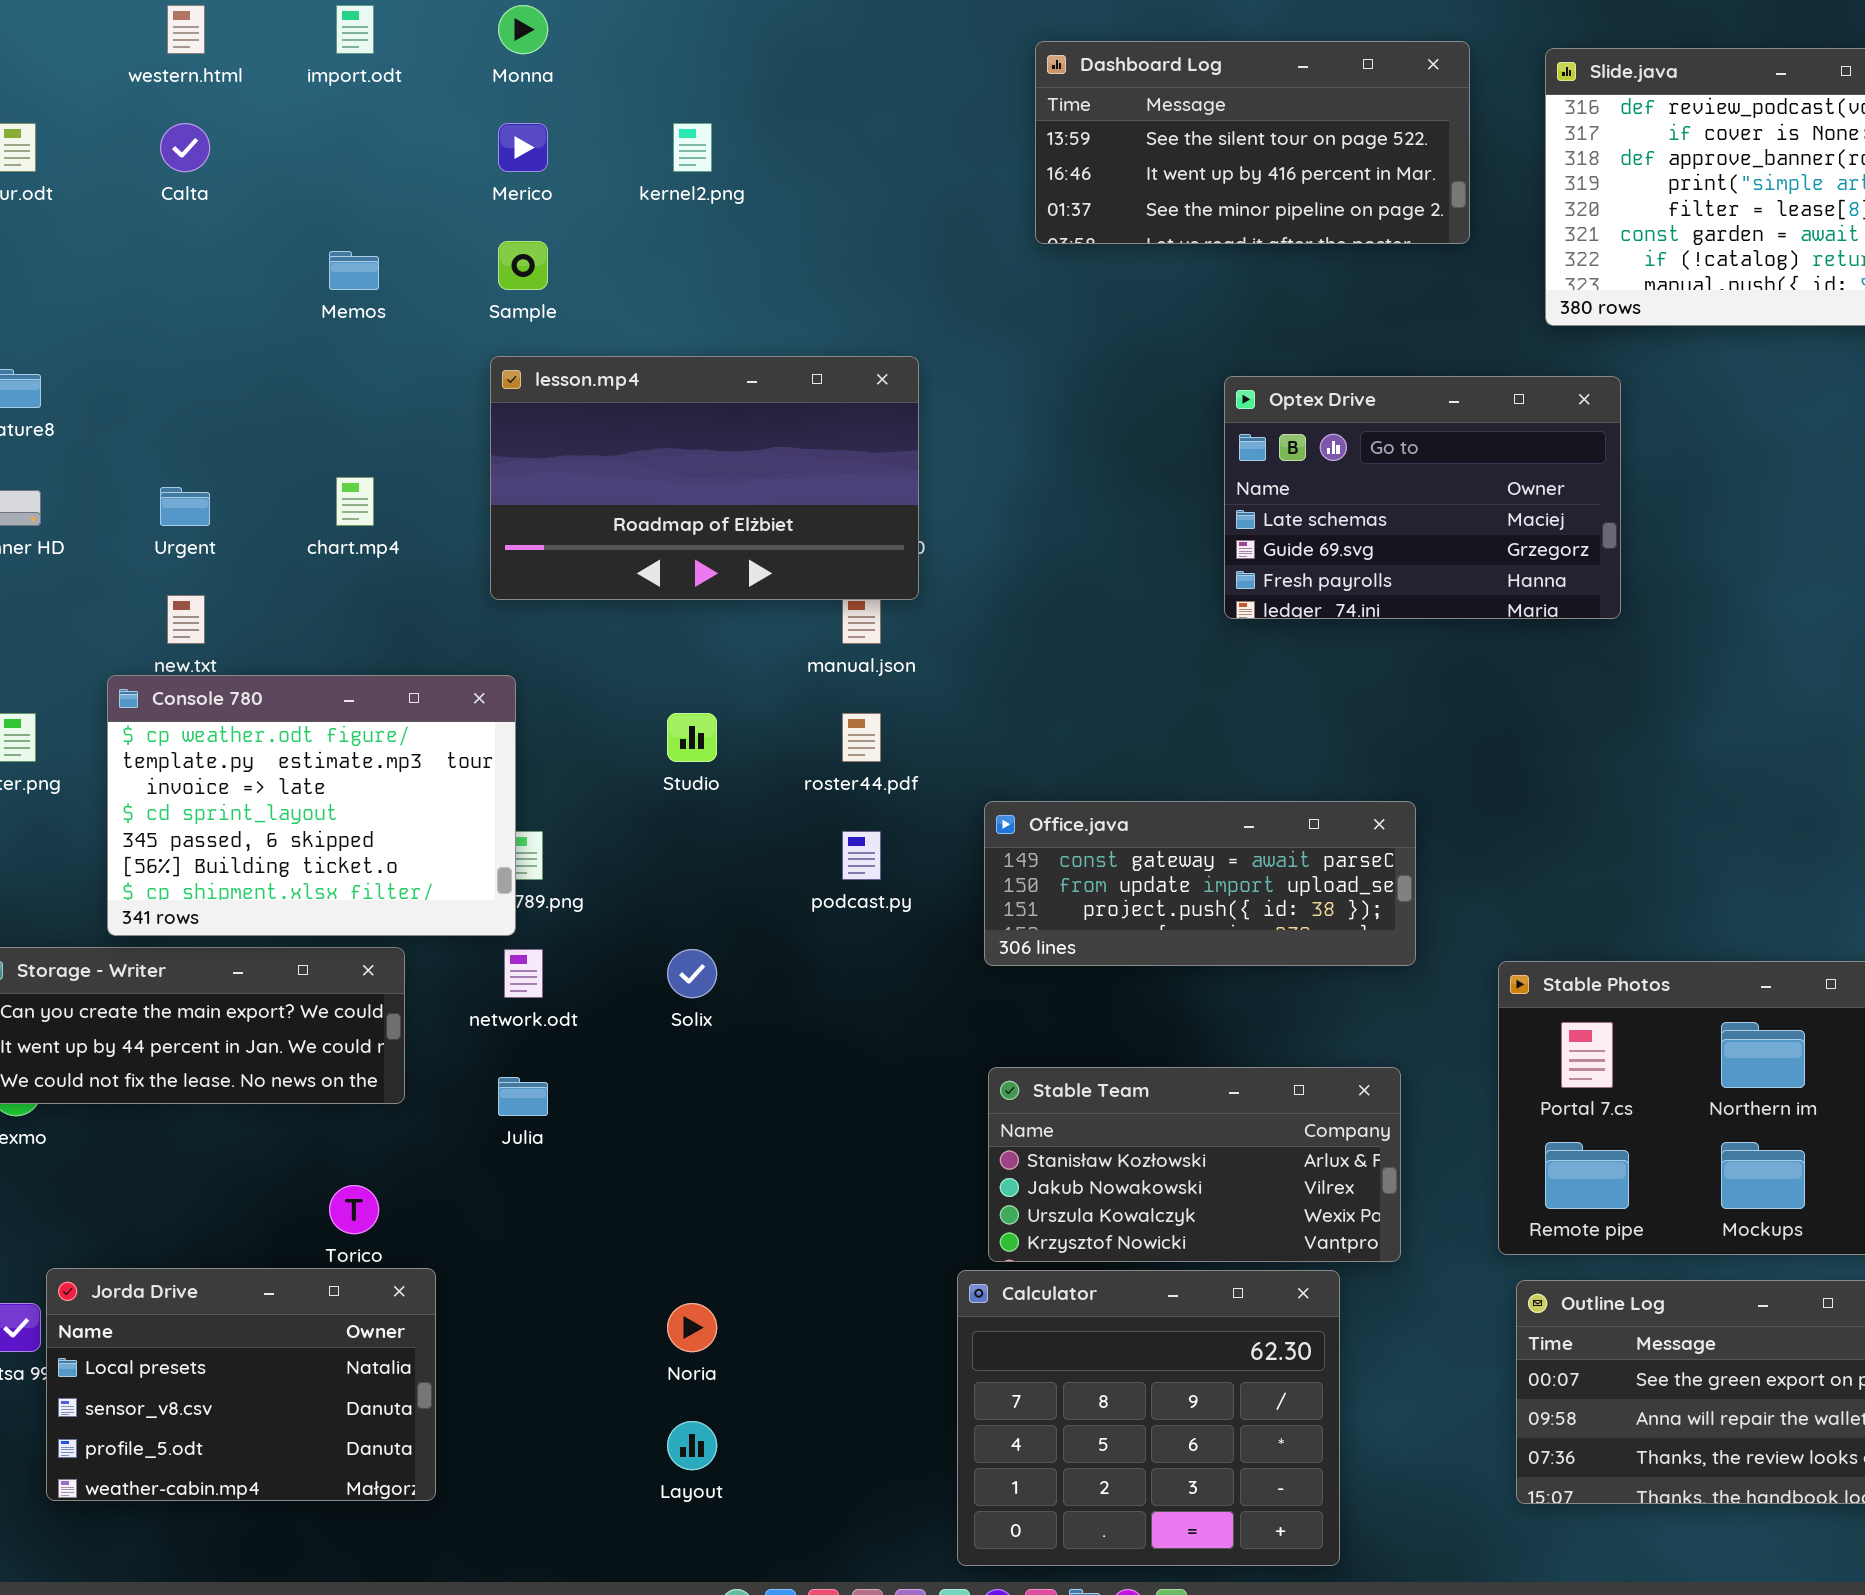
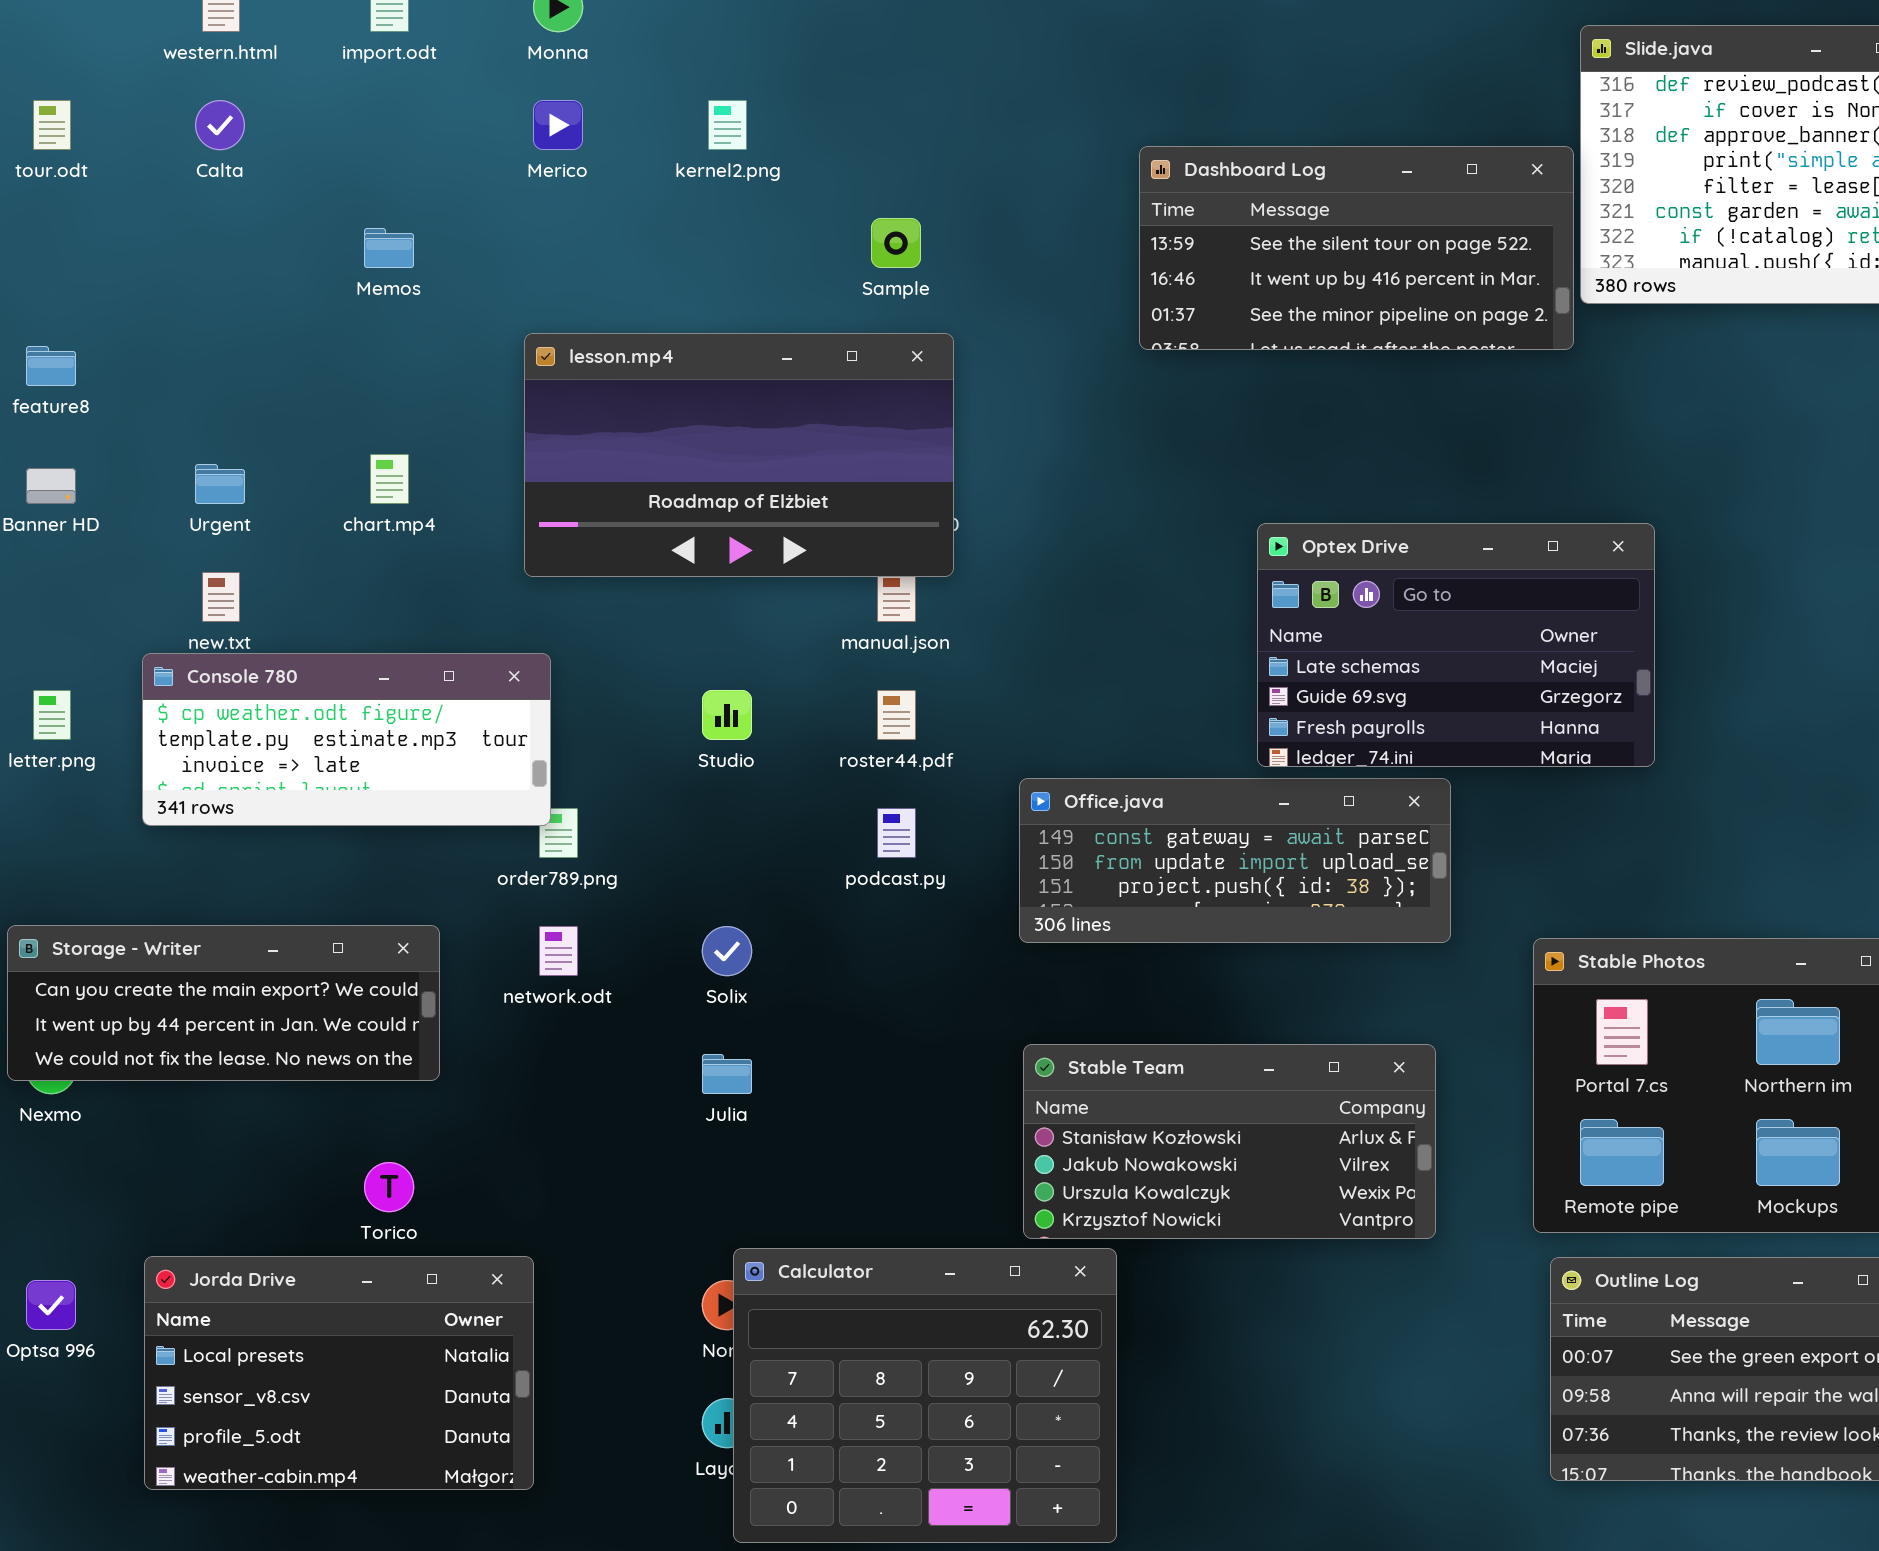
Dashboard Log: [1035,41,1470,244] -> [1139,146,1574,350], moved
Sample: [498,241,548,290] -> [871,218,921,268], moved
Optex Drive: [1224,376,1621,619] -> [1257,523,1655,767], moved
Console 780: [107,675,516,936] -> [142,653,551,826], resized
Julia: [498,1077,548,1116] -> [702,1054,752,1094], moved
Jorda Drive: [46,1268,436,1501] -> [144,1256,534,1490], moved
Calculator: [957,1270,1340,1566] -> [733,1248,1117,1543], moved

